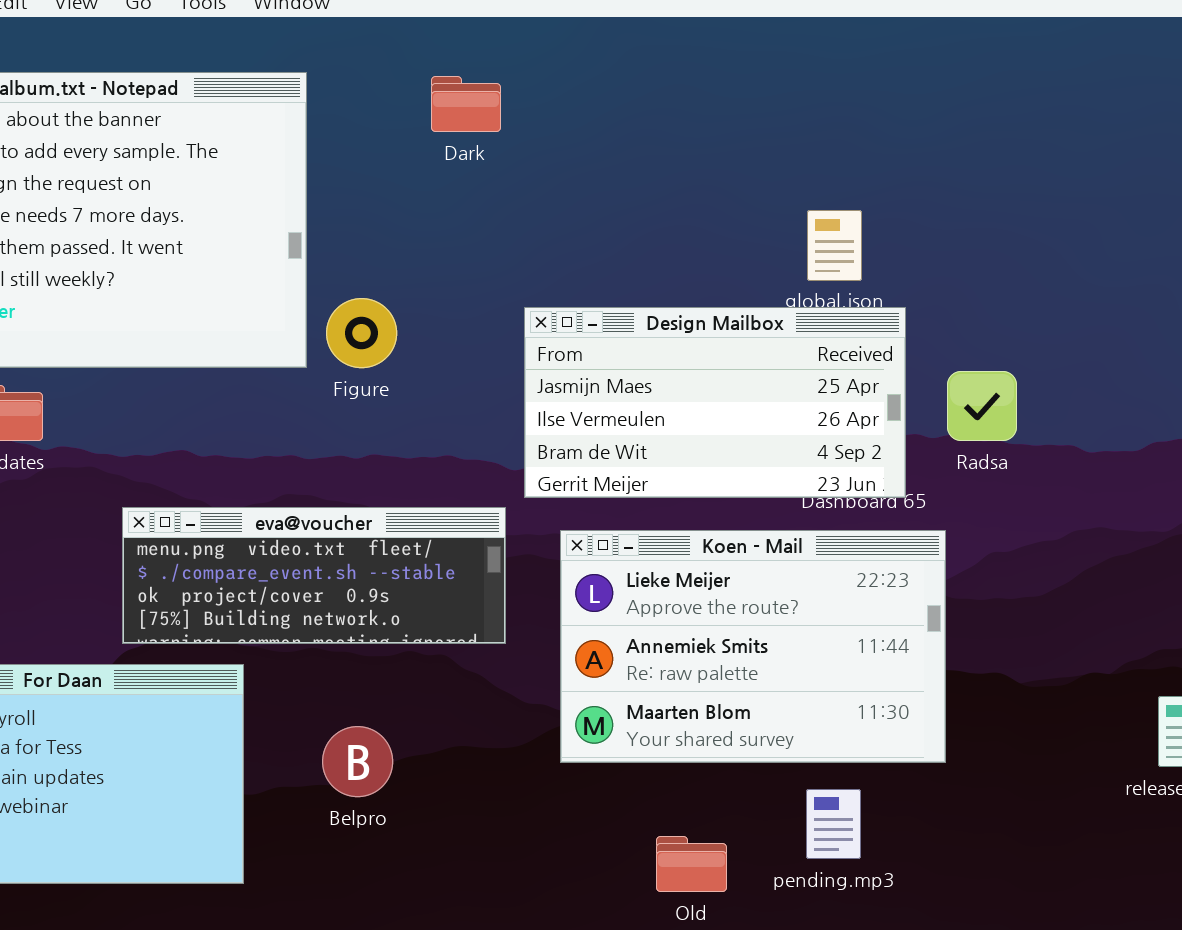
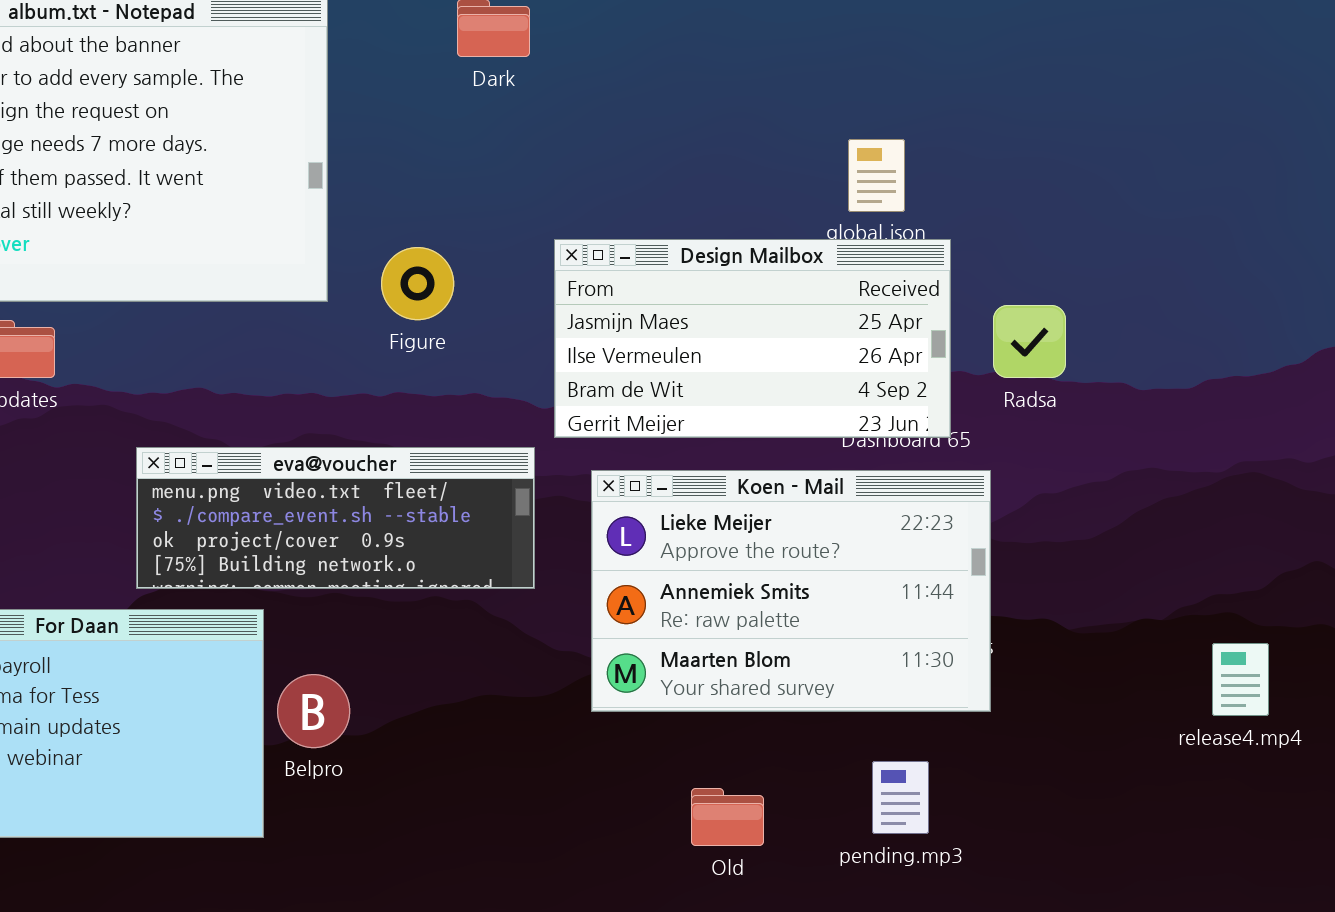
Figure: [326,298,397,368] -> [381,247,454,320], moved
Belpro: [322,726,393,797] -> [277,674,350,748], moved
pending.mp3: [806,789,861,859] -> [872,761,929,834], moved

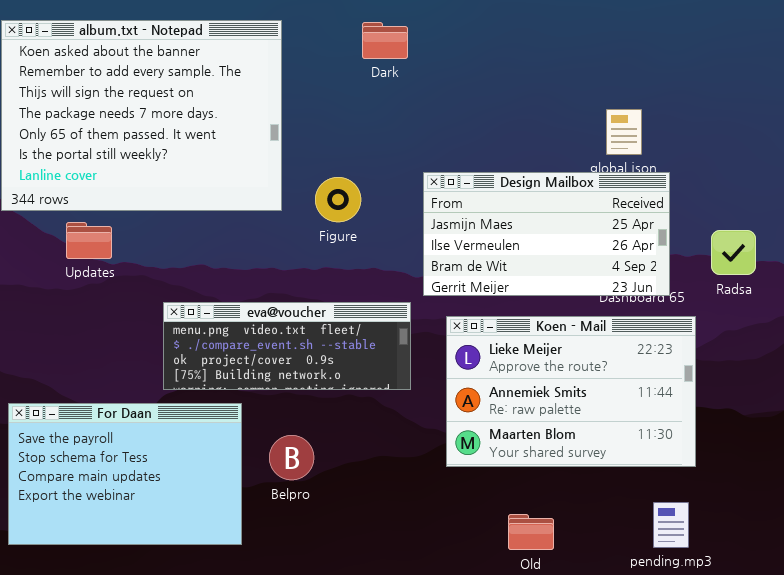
Radsa: [993,305,1066,378] -> [711,230,756,275], moved
Belpro: [277,674,350,748] -> [269,435,314,480], moved
pending.mp3: [872,761,929,834] -> [653,502,689,548], moved

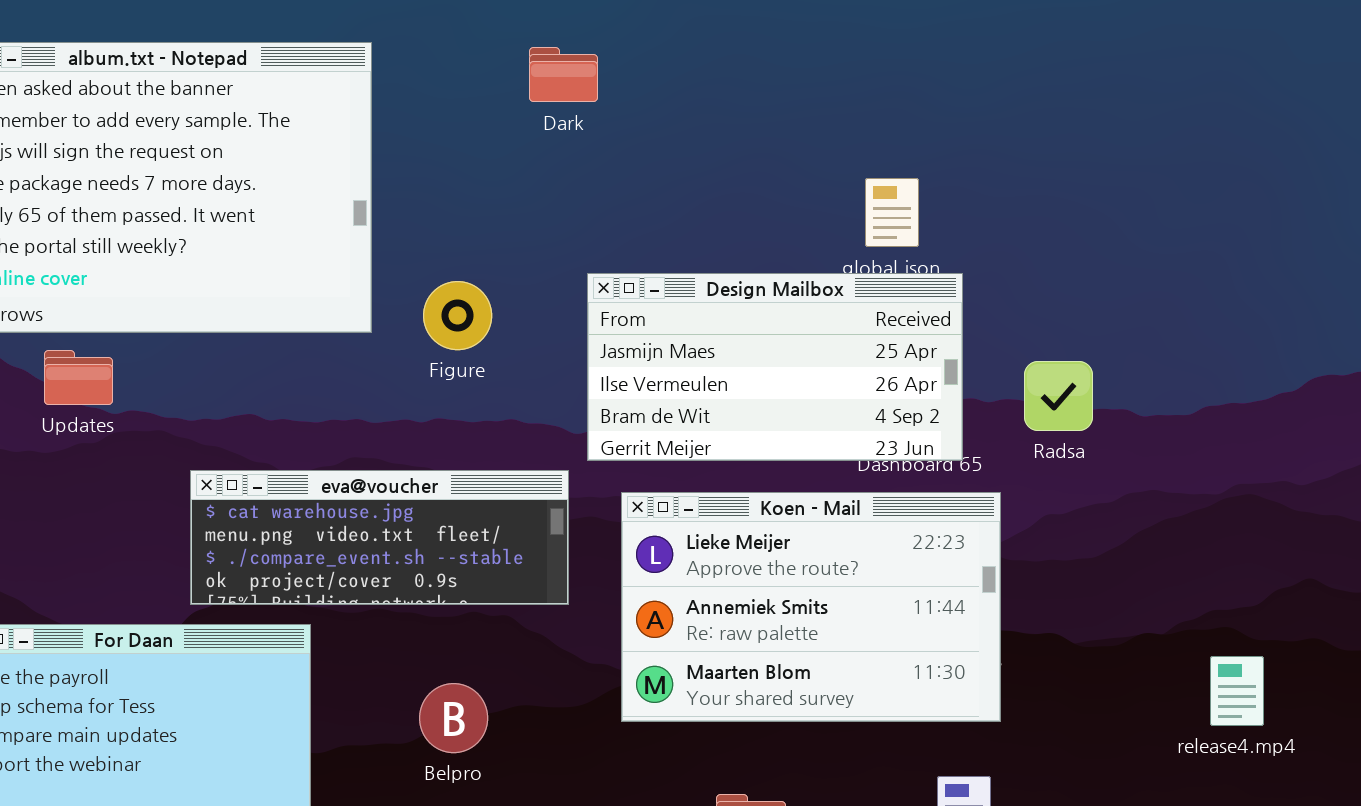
Dark: [362,22,408,59] -> [529,47,598,102], moved
eva@voucher: [163,302,411,390] -> [190,470,569,605], scrolled up 1 row
Belpro: [269,435,314,480] -> [419,683,488,753], moved

